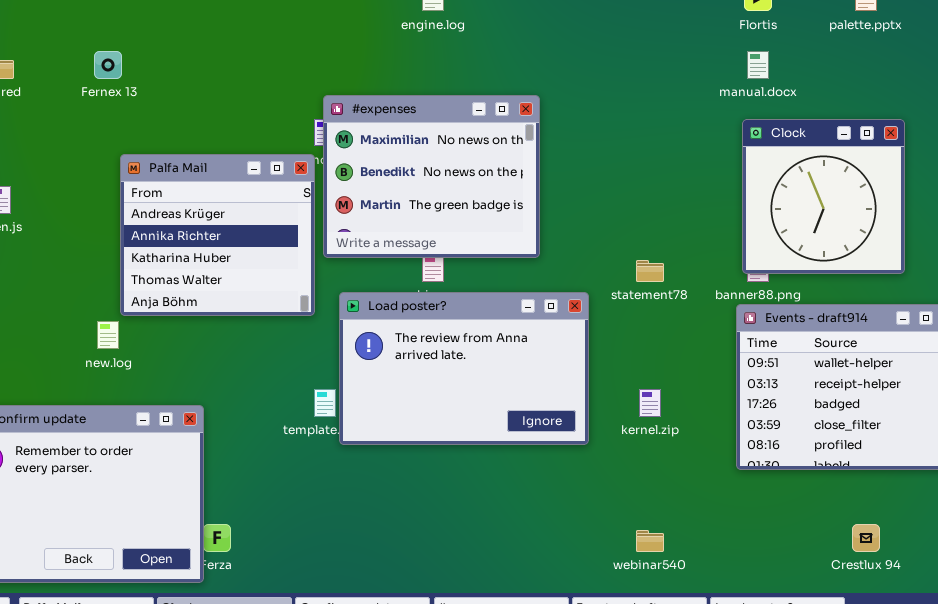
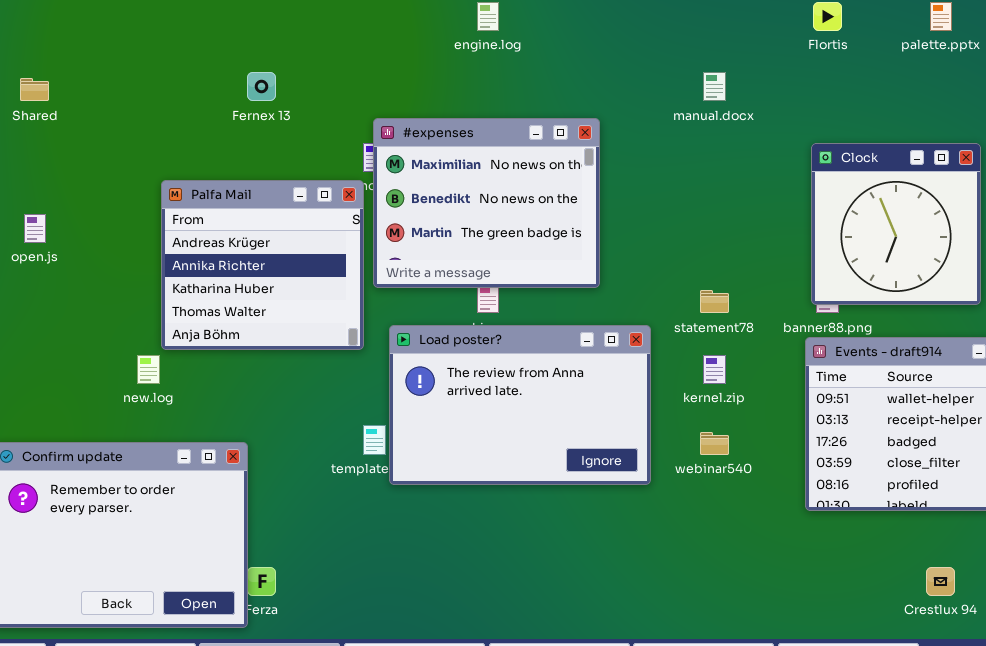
Fernex 13: [94,51,122,79] -> [247,72,276,101], moved
manual.docx: [747,51,769,79] -> [703,72,726,101], moved
kernel.zip: [639,389,661,417] -> [703,355,726,384], moved
webinar540: [636,530,664,552] -> [700,432,729,455], moved

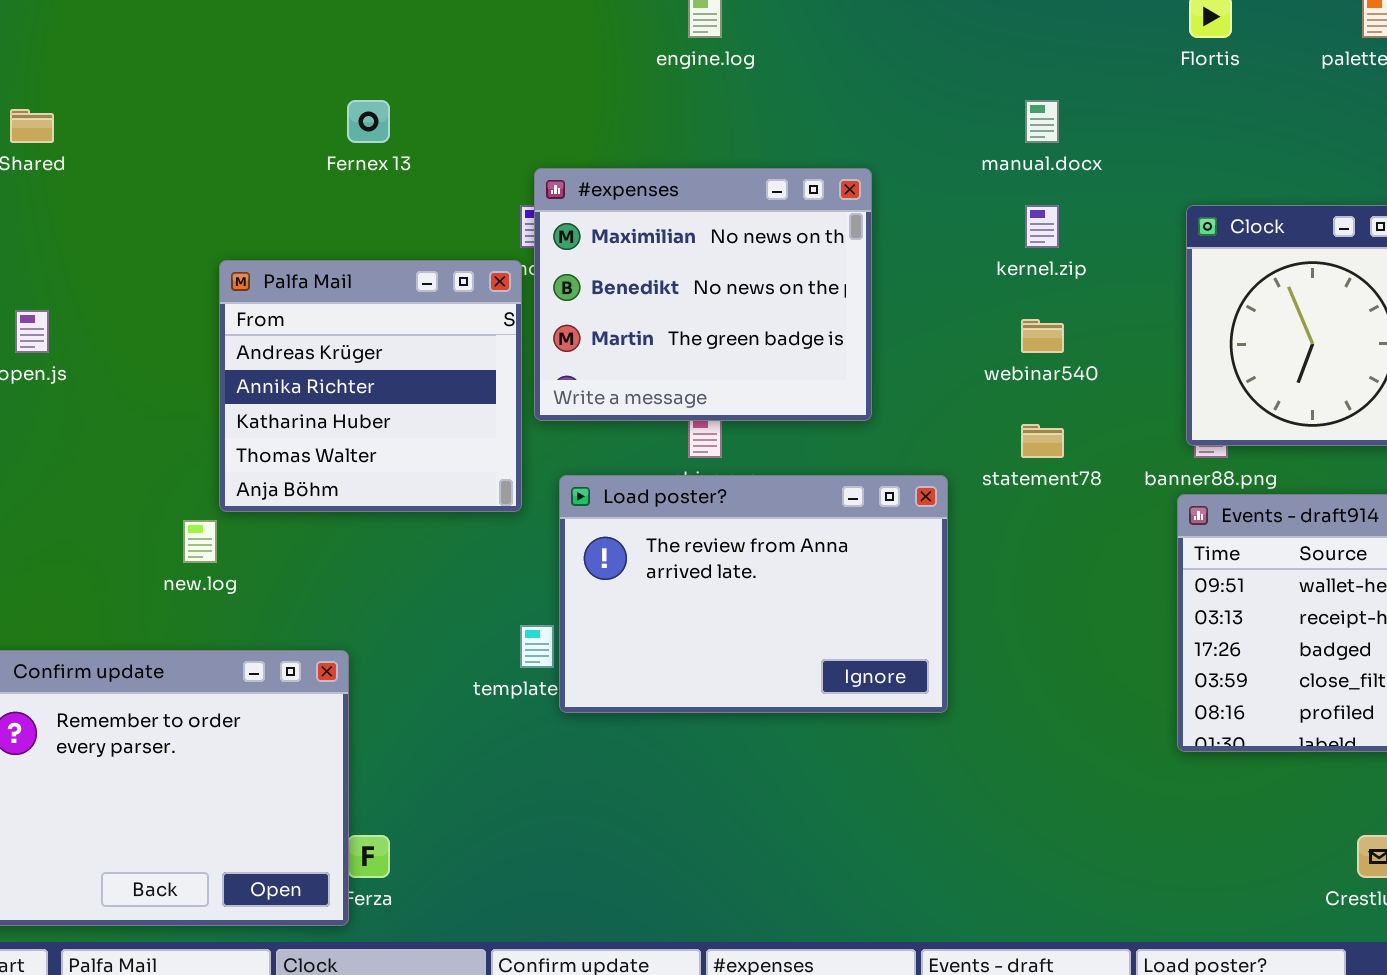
kernel.zip: [703,355,726,384] -> [1025,205,1059,248], moved
webinar540: [700,432,729,455] -> [1021,319,1064,353], moved

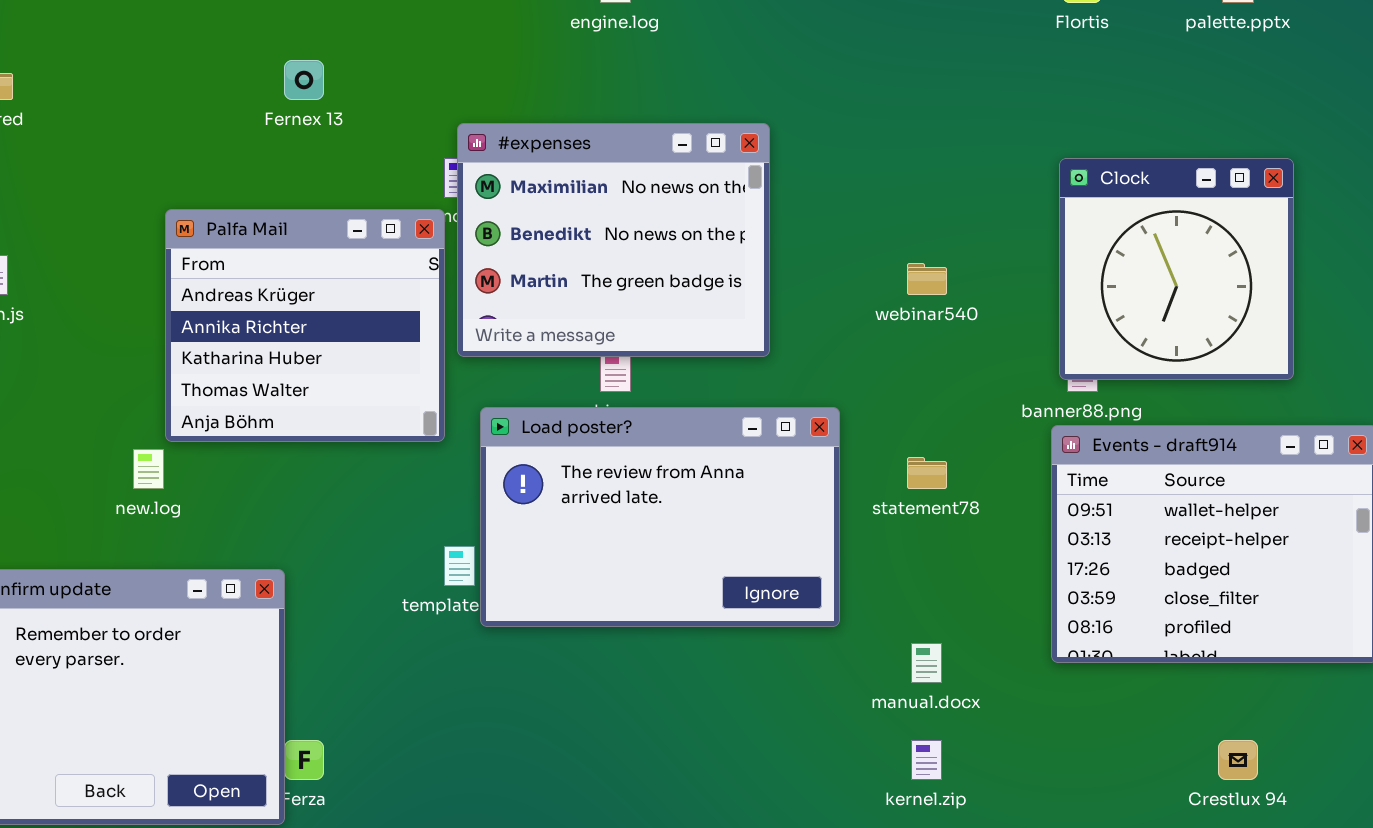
manual.docx: [1025,100,1059,143] -> [911,643,942,683], moved
kernel.zip: [1025,205,1059,248] -> [911,740,942,780], moved
statement78: [1021,424,1064,458] -> [907,457,947,489], moved

